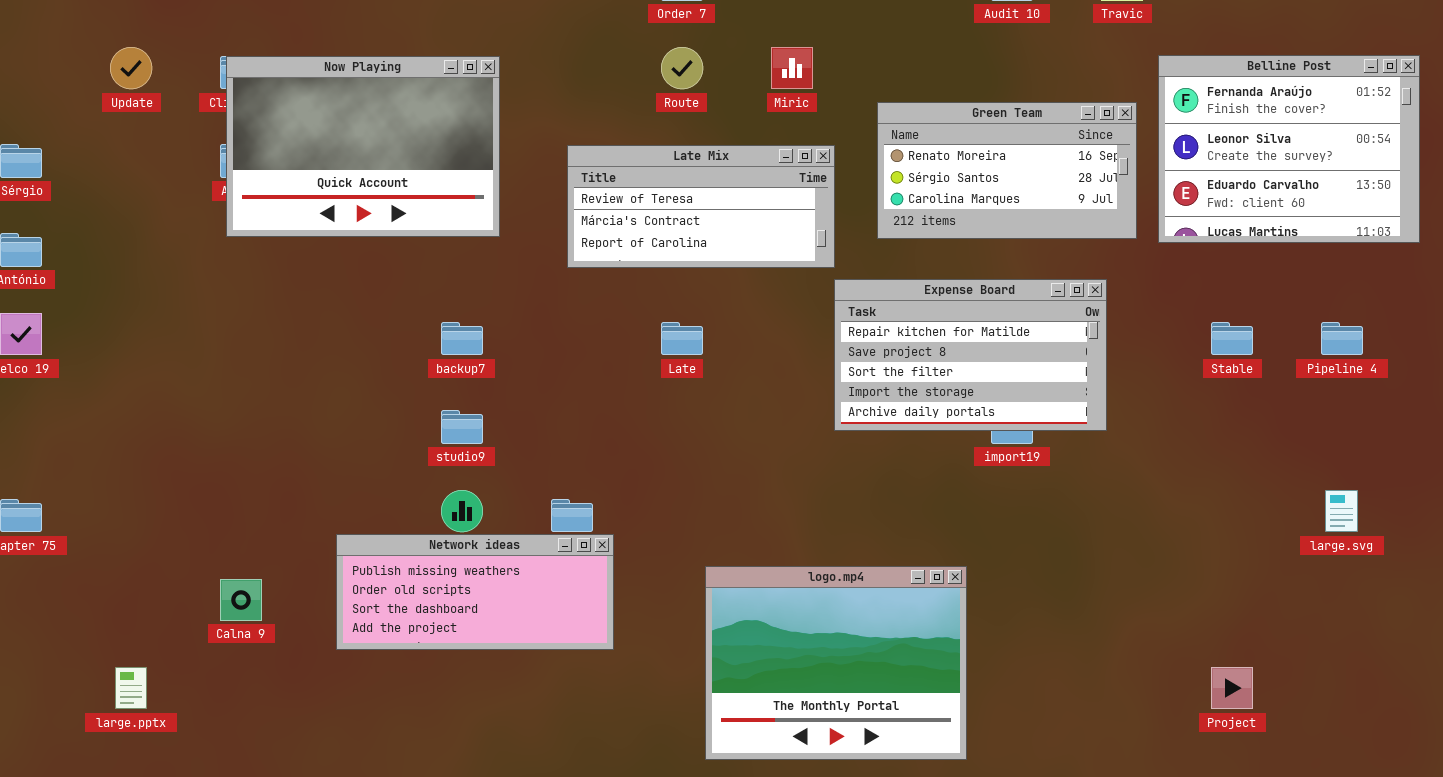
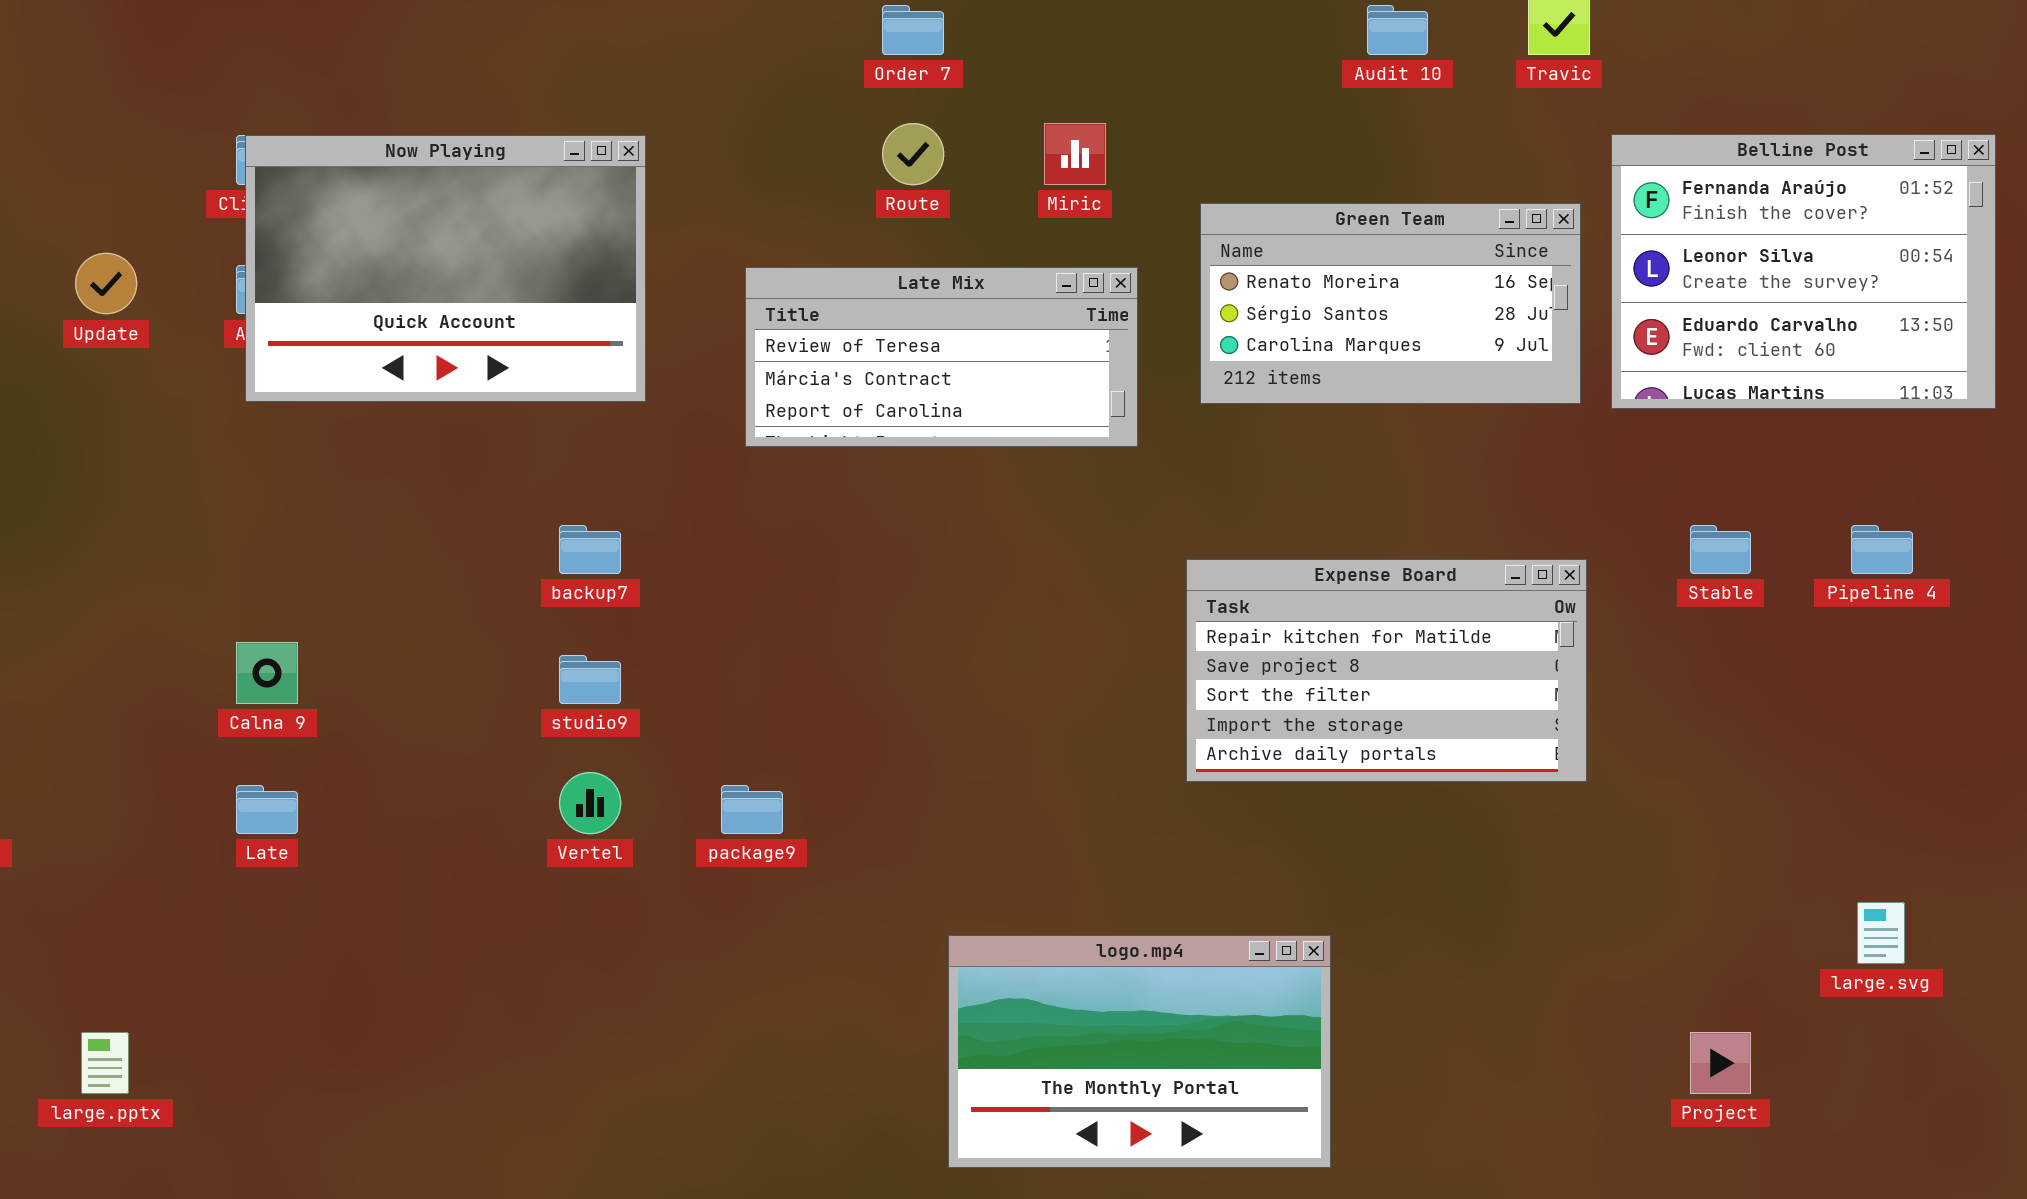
Update: [110,47,152,89] -> [75,253,137,314], moved
Expense Board: [834,279,1107,431] -> [1186,559,1587,782], moved
Late: [661,322,703,355] -> [236,785,298,834], moved
large.svg: [1325,490,1358,532] -> [1857,902,1905,964], moved
Network ideas: [336,534,614,650] -> none, closed
logo.mp4: [705,566,967,760] -> [948,935,1331,1168], resized
Calna 9: [220,579,262,621] -> [236,642,298,704], moved

